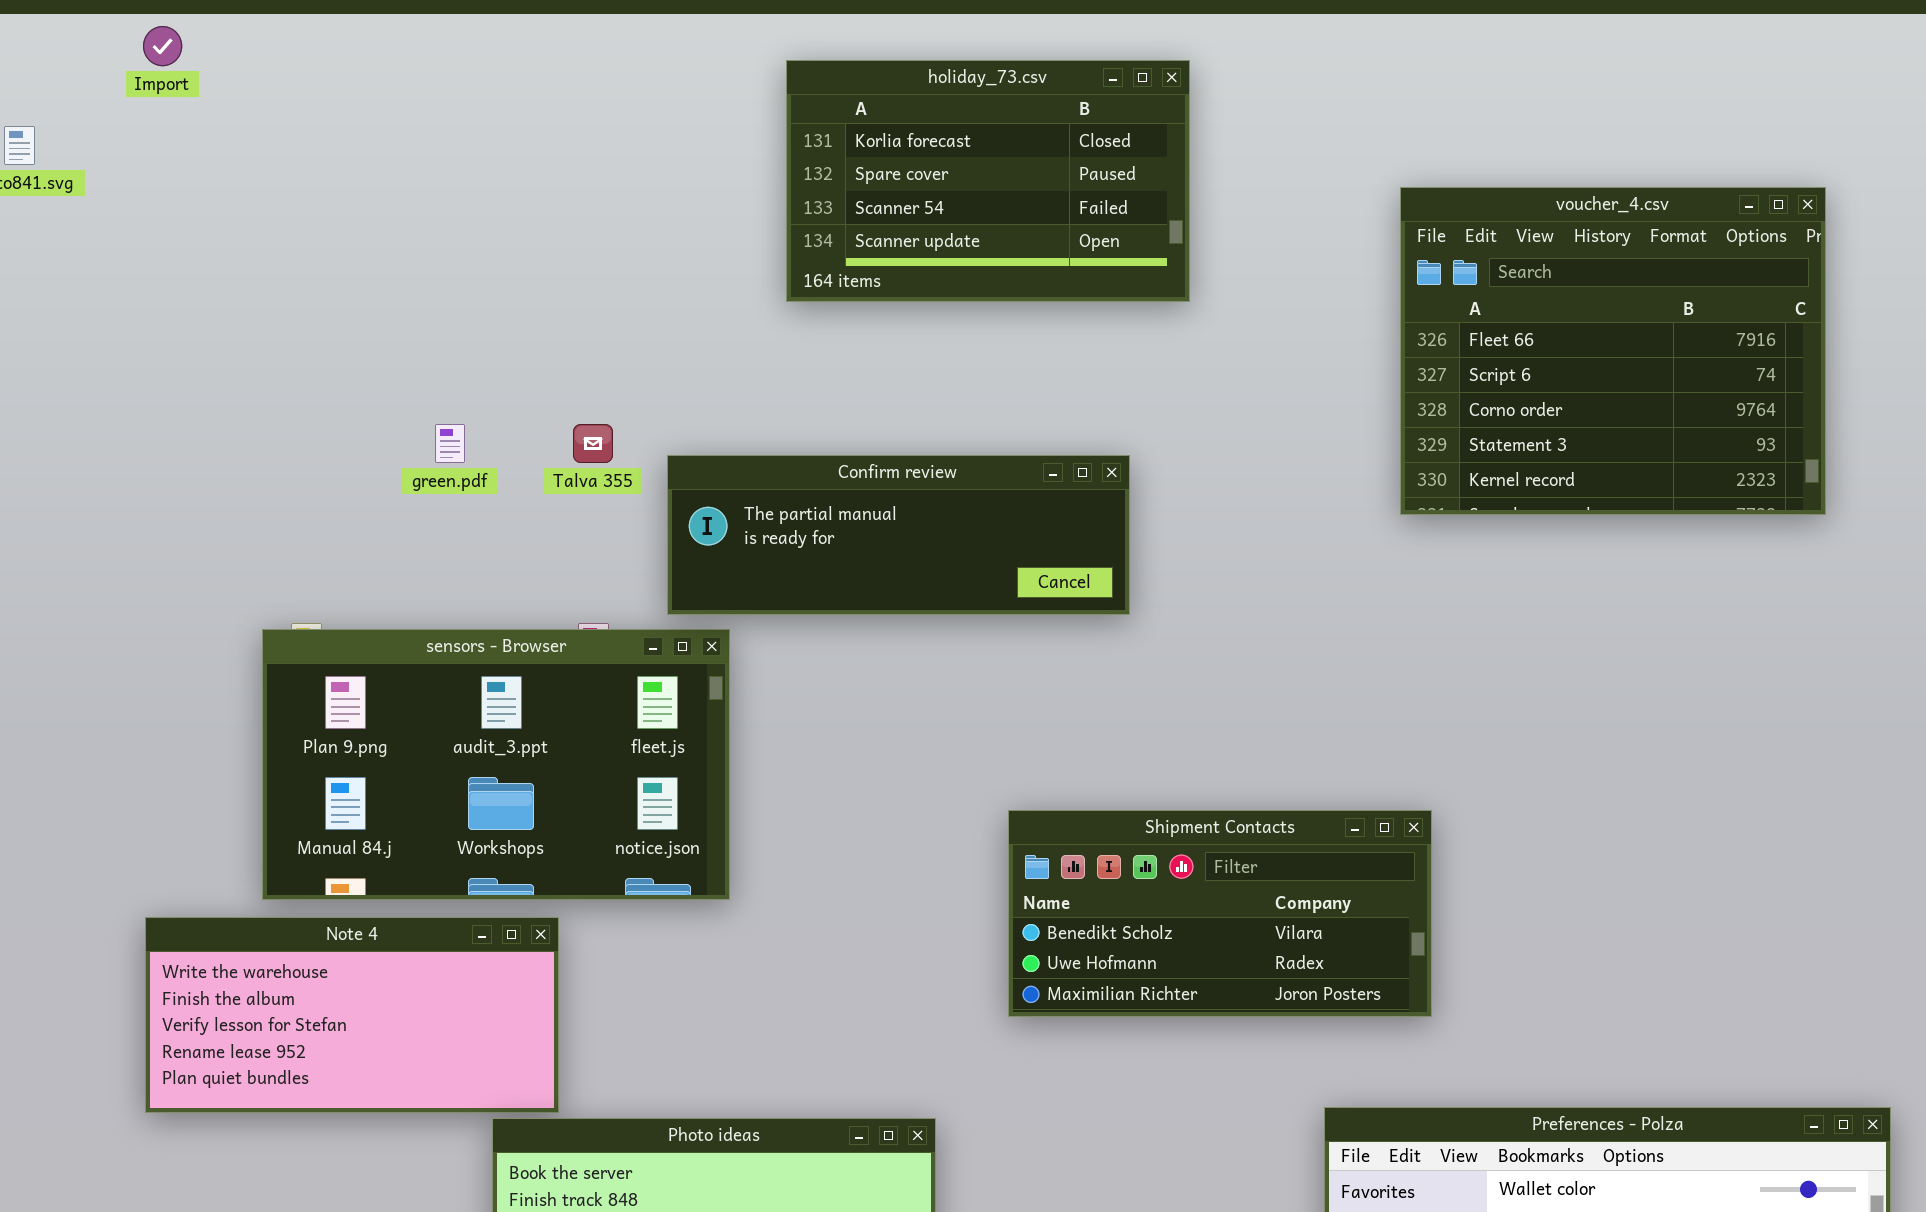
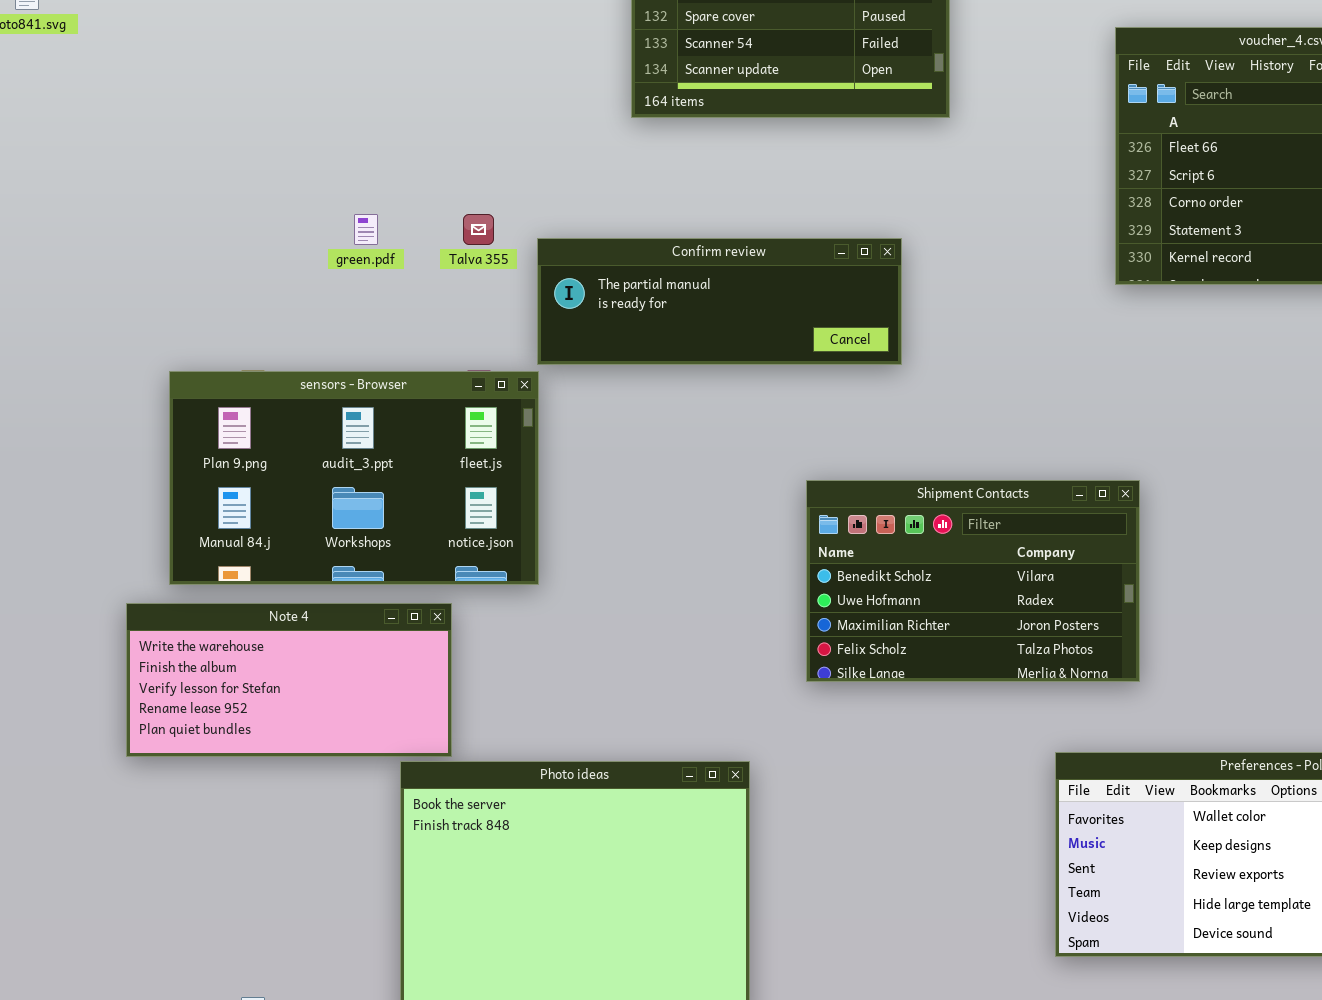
sensors - Browser: [262,629,730,900] -> [169,371,539,585], moved
Shipment Contacts: [1008,810,1432,1017] -> [806,480,1140,682], resized

